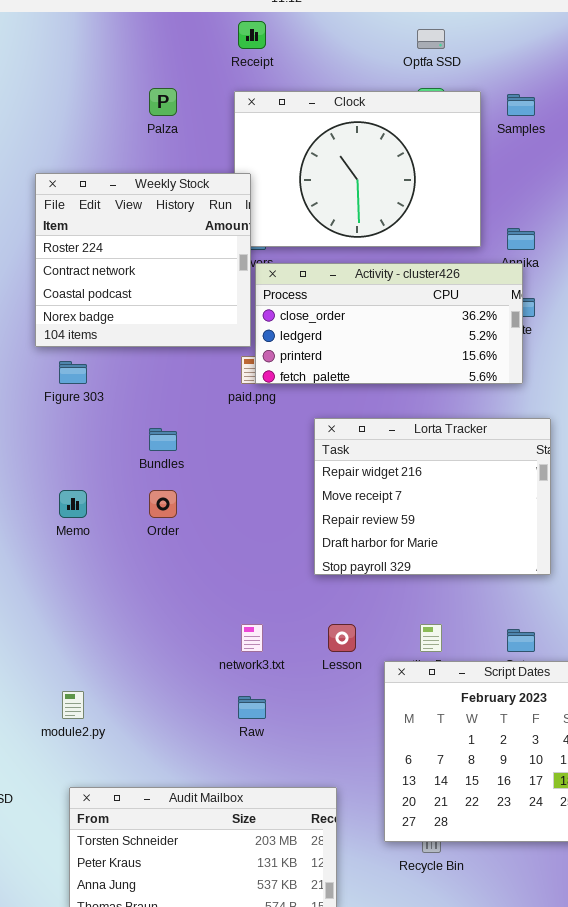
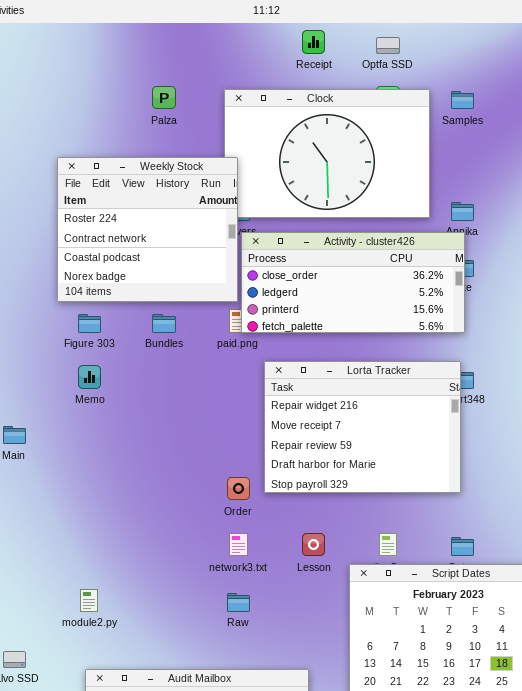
Receipt: [238,21,266,49] -> [302,30,325,54], moved
Lorta Tracker: [314,418,551,575] -> [264,361,461,493], moved
Bundles: [149,428,177,451] -> [152,314,176,333], moved
Memo: [59,490,87,518] -> [78,365,101,389], moved
Order: [149,490,177,518] -> [227,477,250,500], moved

